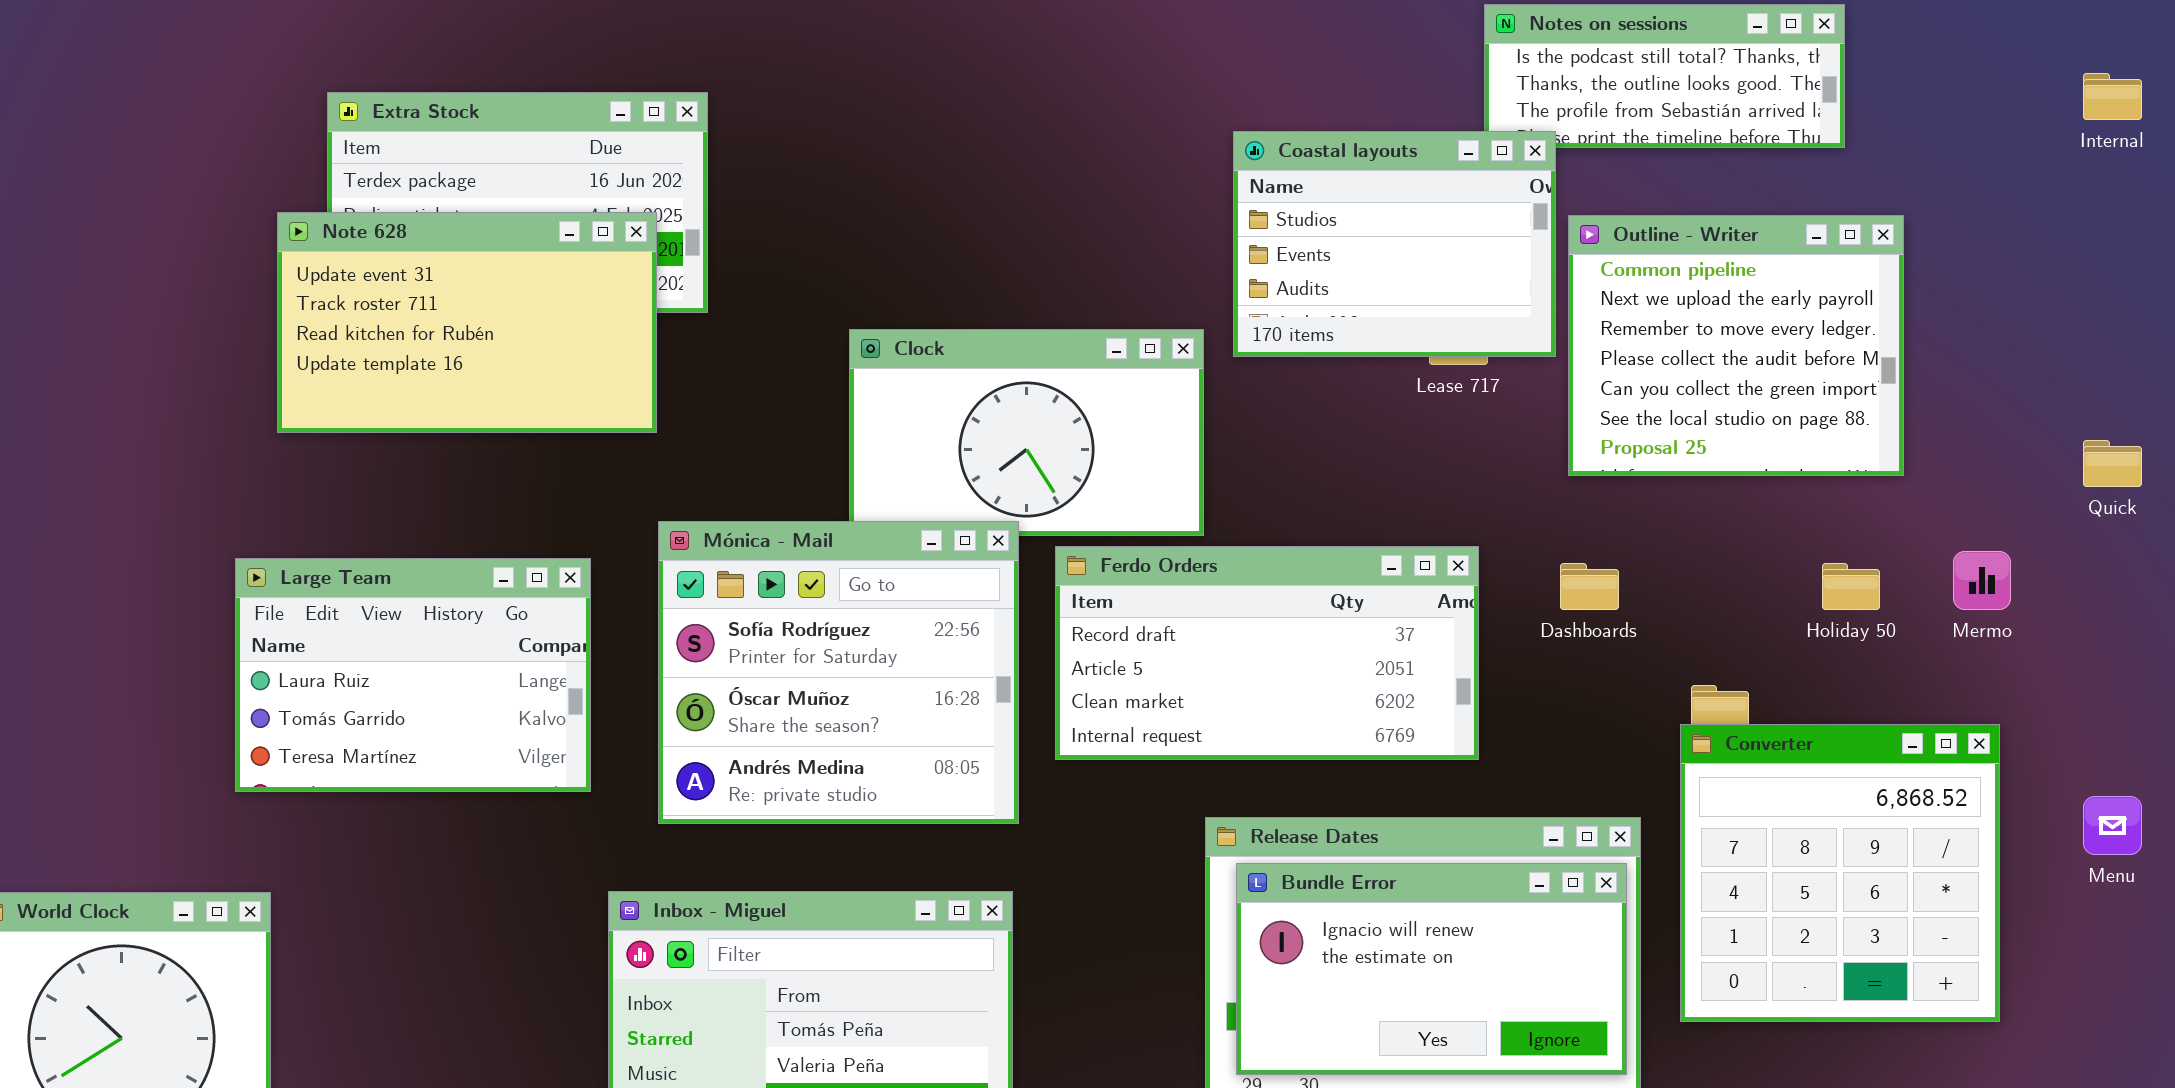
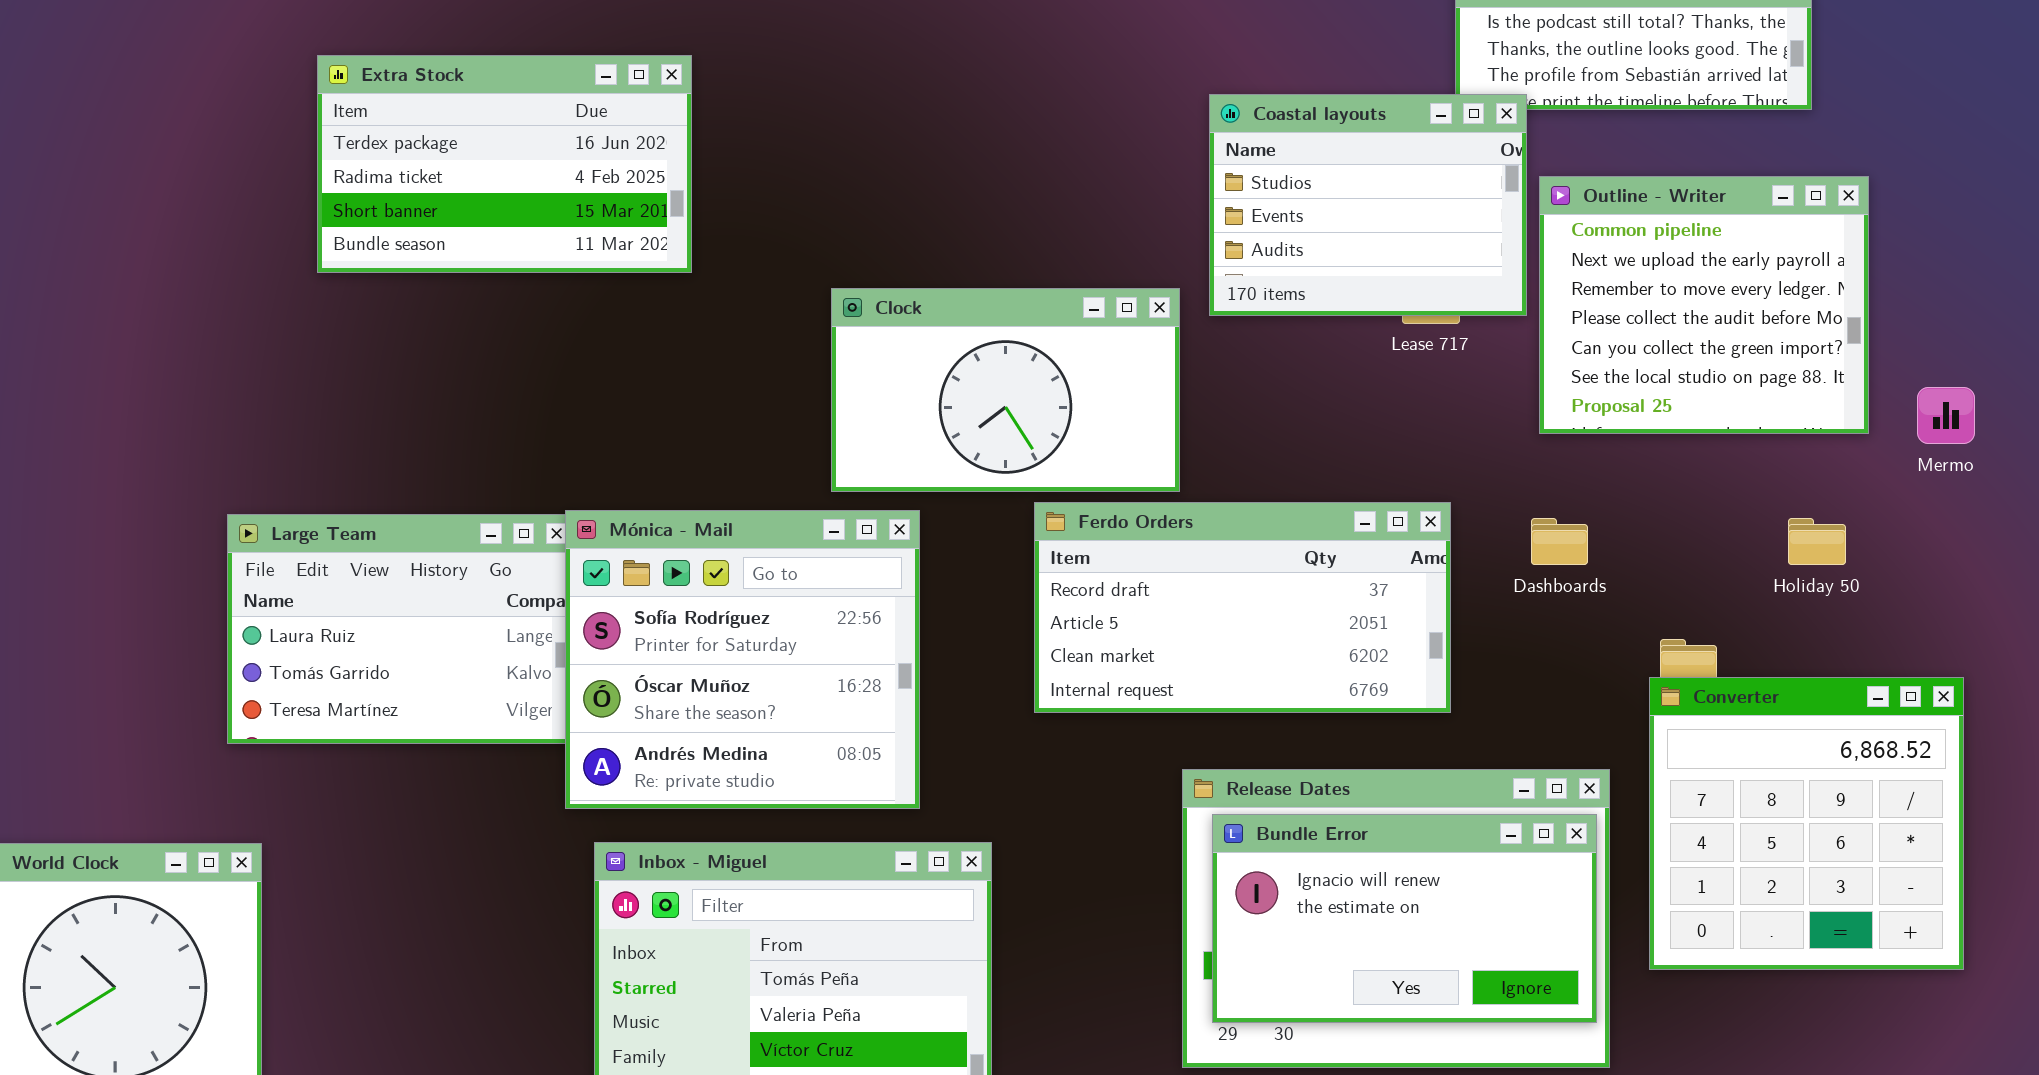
Note 628: [277,212,657,433] -> none, closed
Mónica - Mail: [658,521,1019,824] -> [565,510,920,809], moved
Mermo: [1953,551,2011,610] -> [1917,387,1975,444], moved

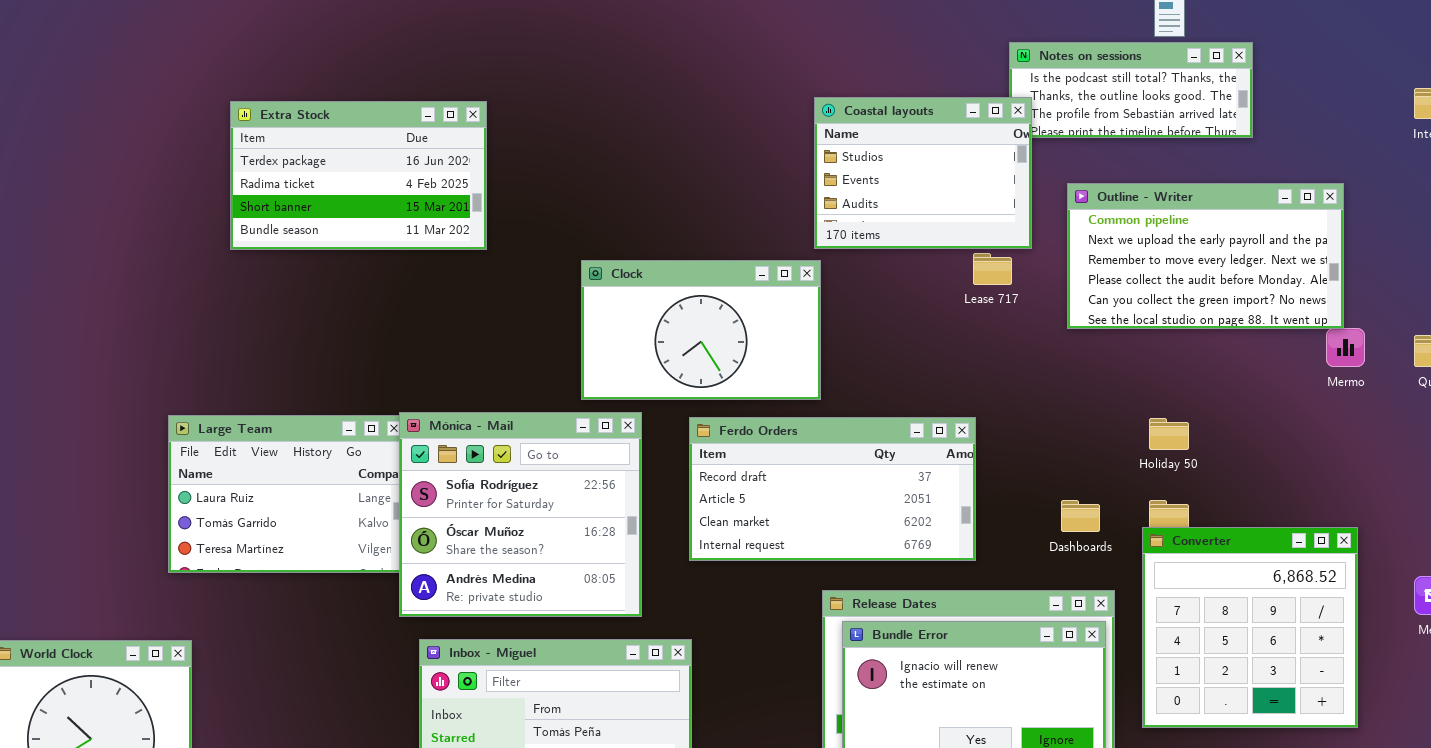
Coastal layouts: [1209,94,1527,316] -> [814,97,1032,249], moved
Outline - Writer: [1539,176,1869,434] -> [1067,183,1344,329], resized
Ferdo Orders: [1034,502,1451,713] -> [689,417,976,561], moved
Dashboards: [1531,518,1588,565] -> [1061,500,1100,532], moved
Holiday 50: [1788,518,1846,565] -> [1149,418,1189,450], moved

